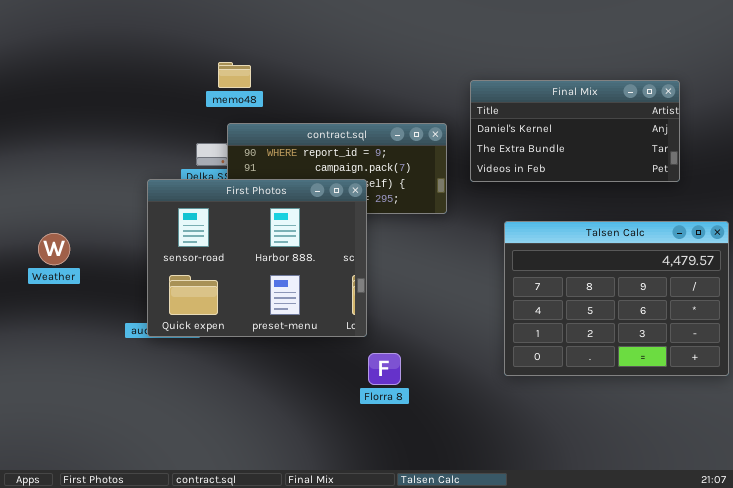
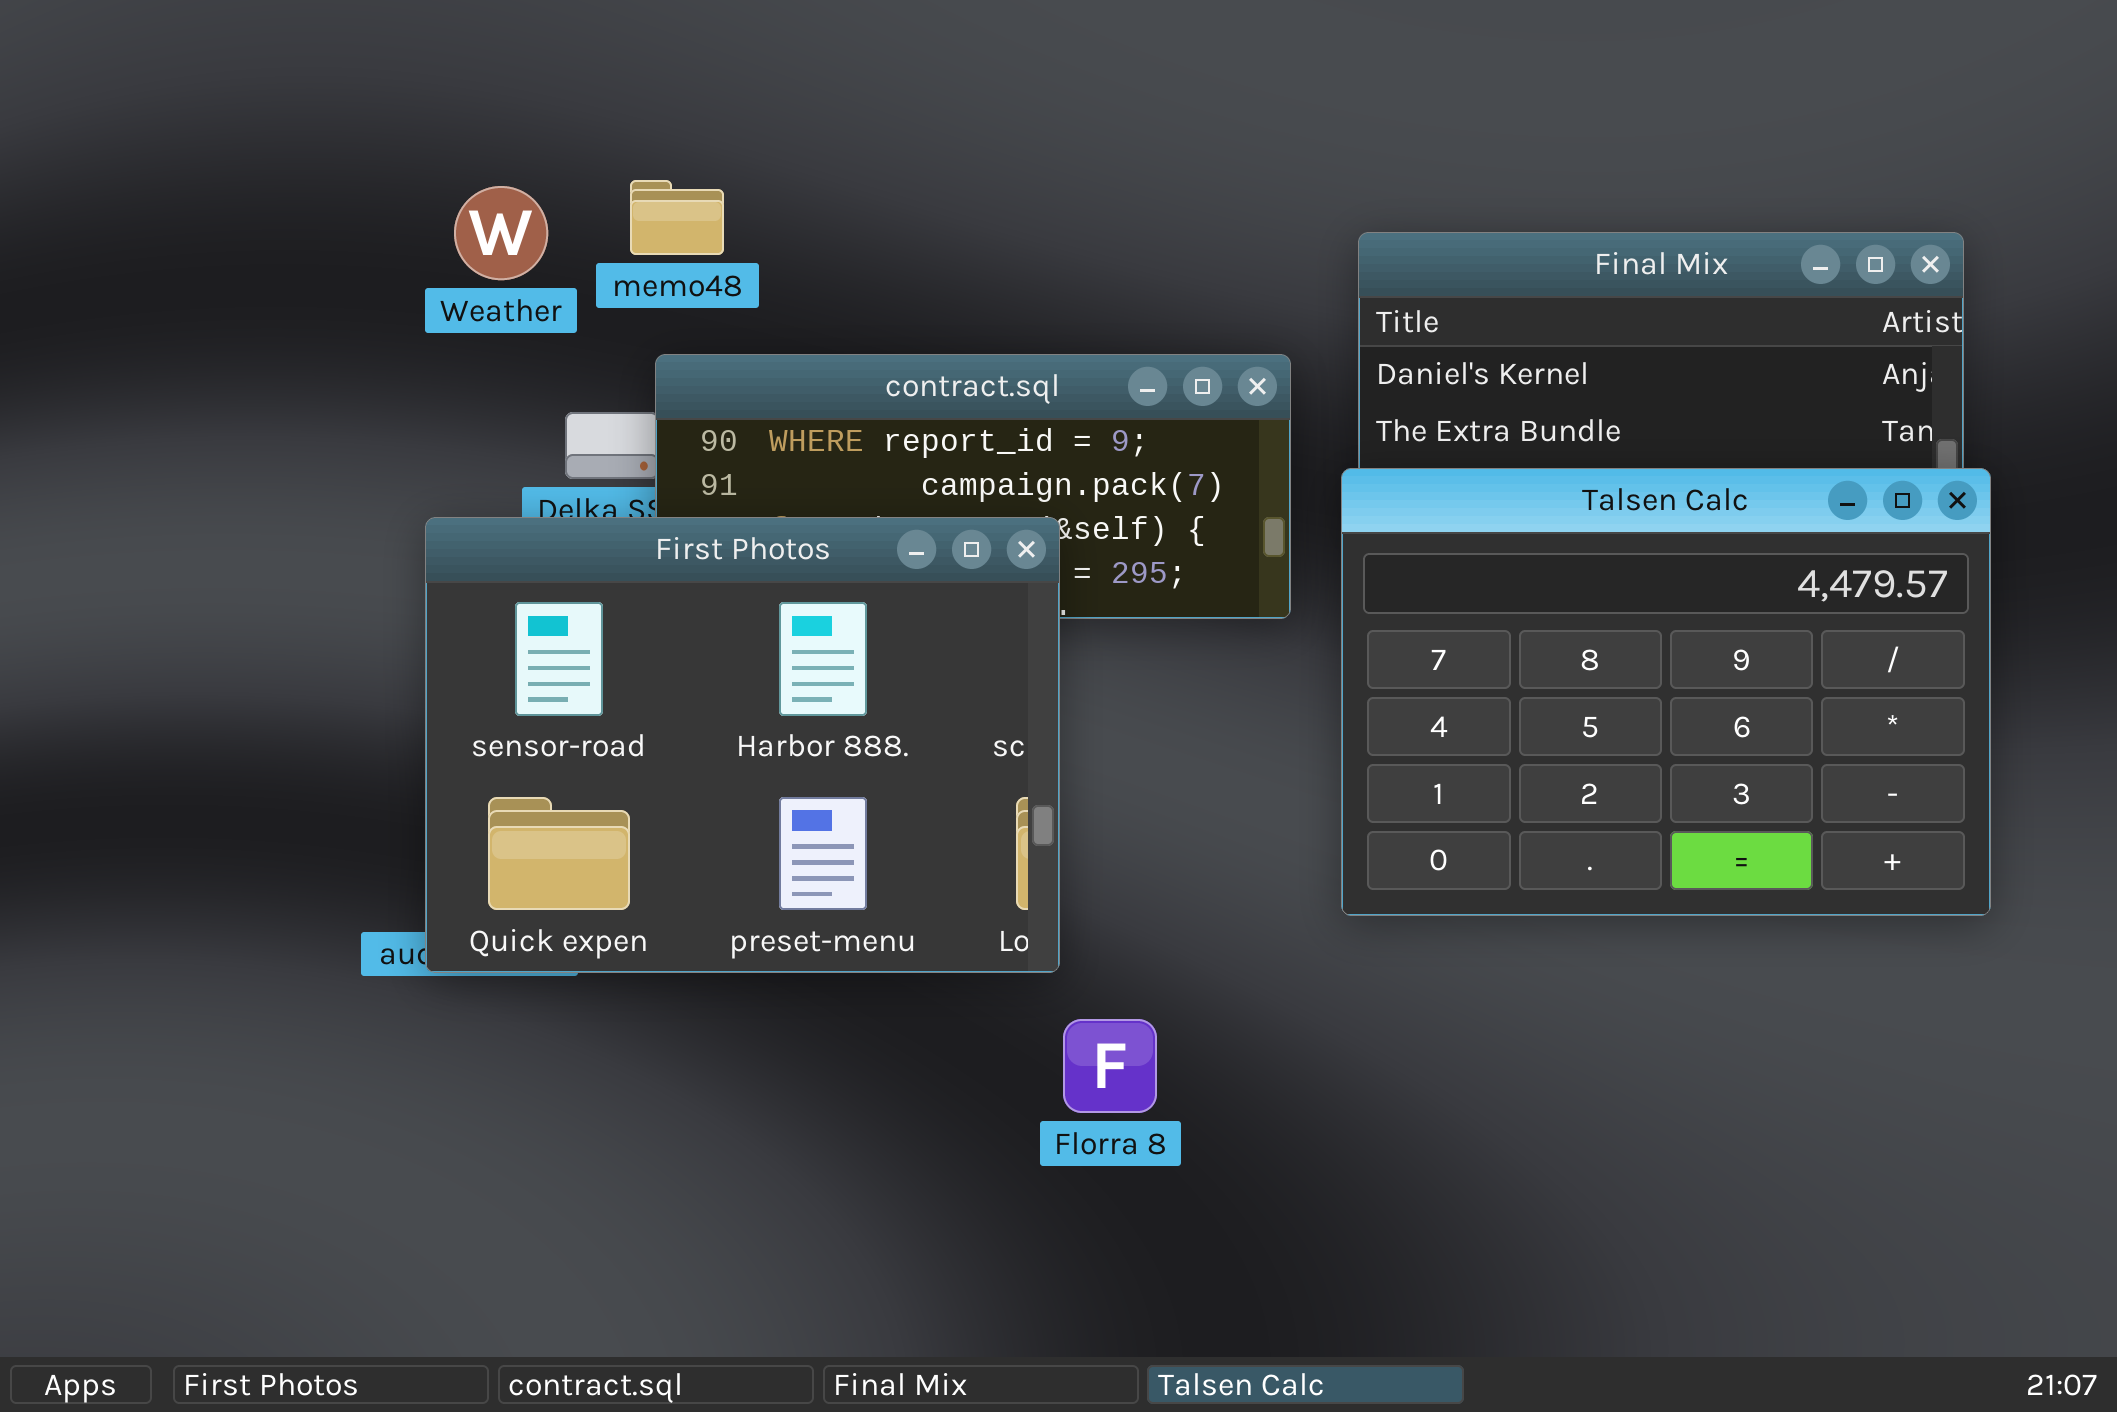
Talsen Calc: [504,221,729,376] -> [1341,468,1991,916], moved
Weather: [38,233,70,265] -> [454,186,548,280], moved

